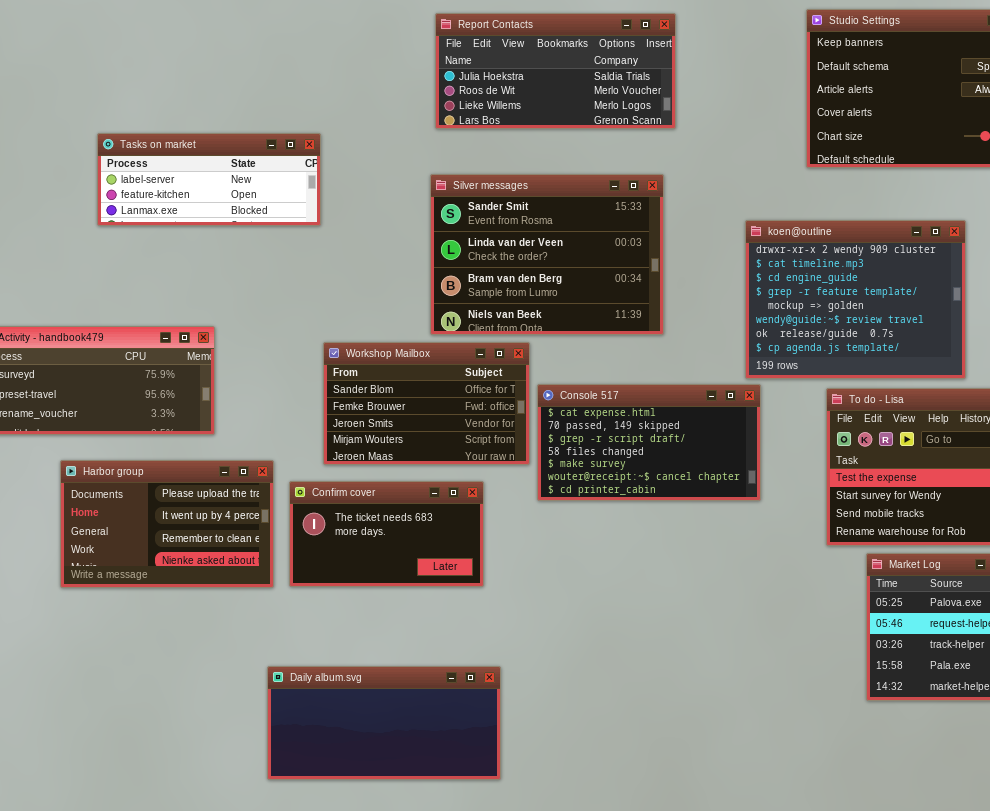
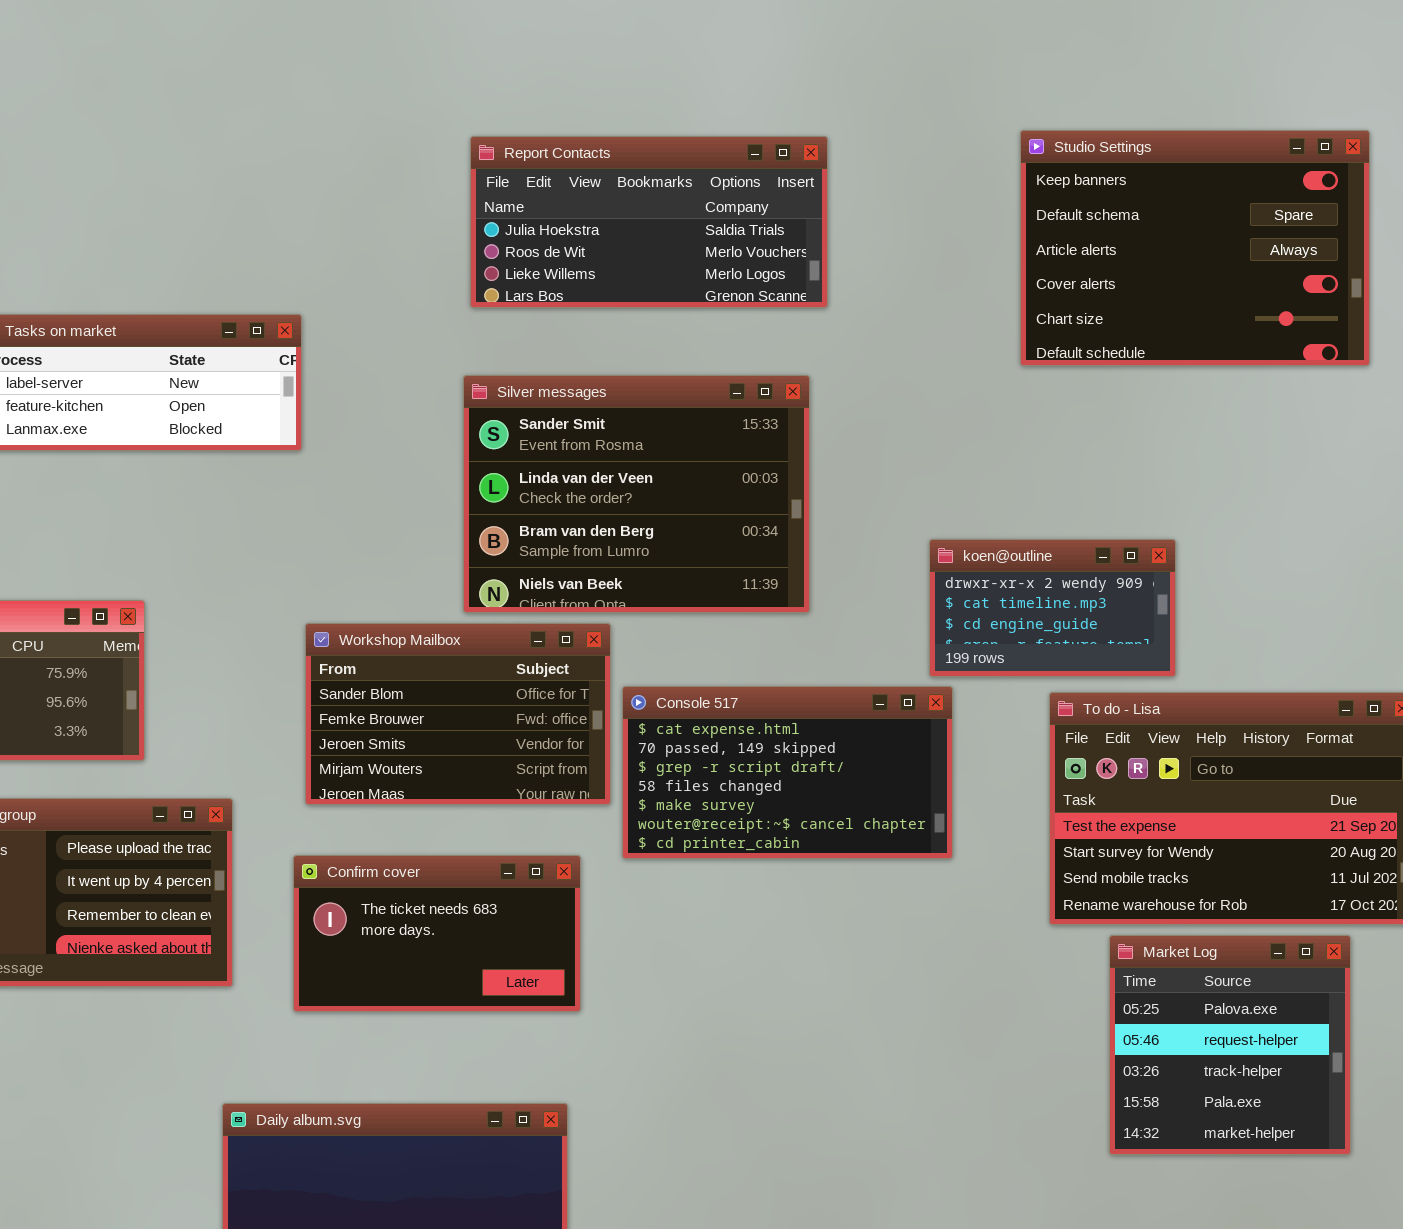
koen@outline: [745,220,966,379] -> [929,539,1176,677], resized
Confirm cover: [289,481,484,587] -> [293,855,581,1012], moved

